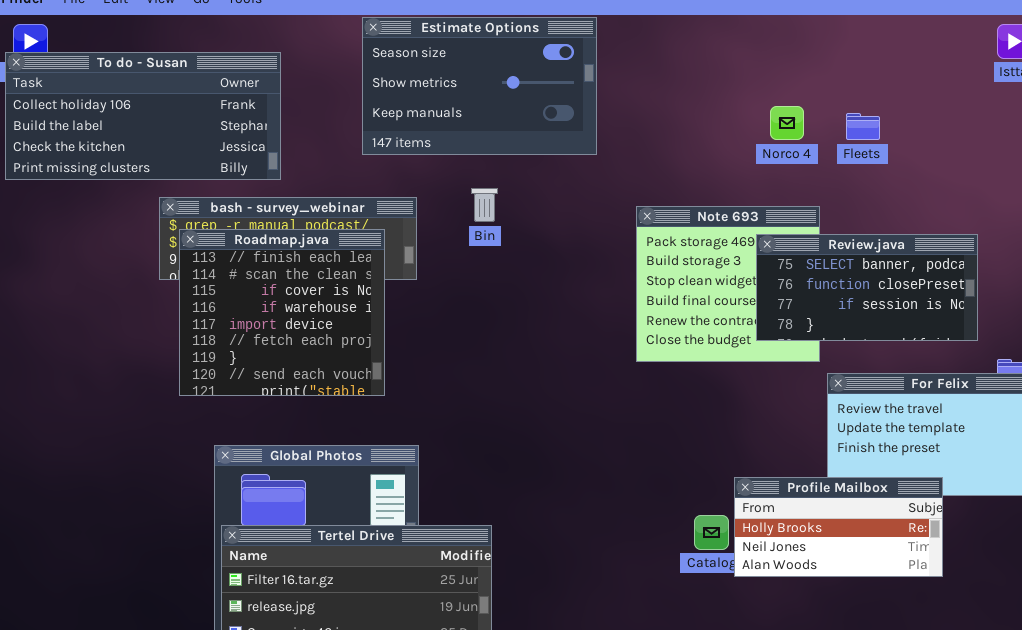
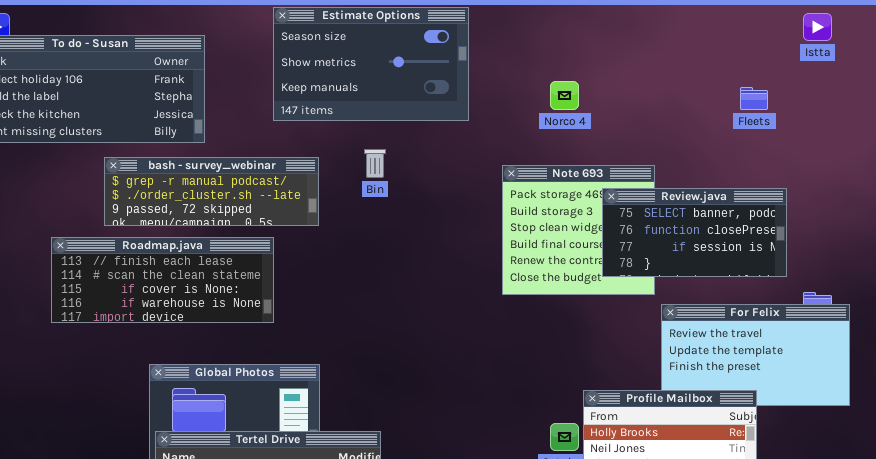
Norco 4: [770,106,804,140] -> [550,81,579,110], moved
Fleets: [846,113,880,140] -> [740,87,768,110], moved
Roadmap.java: [179,229,385,396] -> [51,237,274,323], moved, resized

